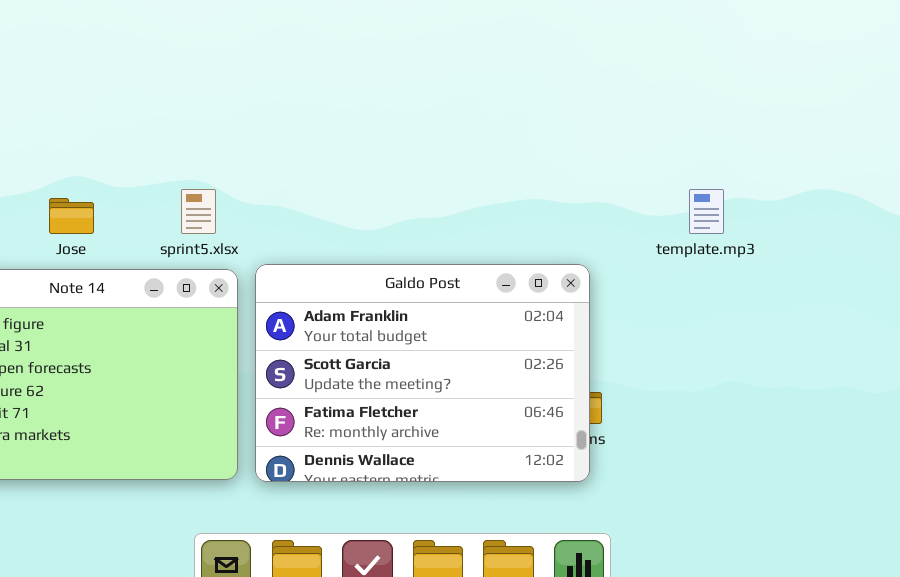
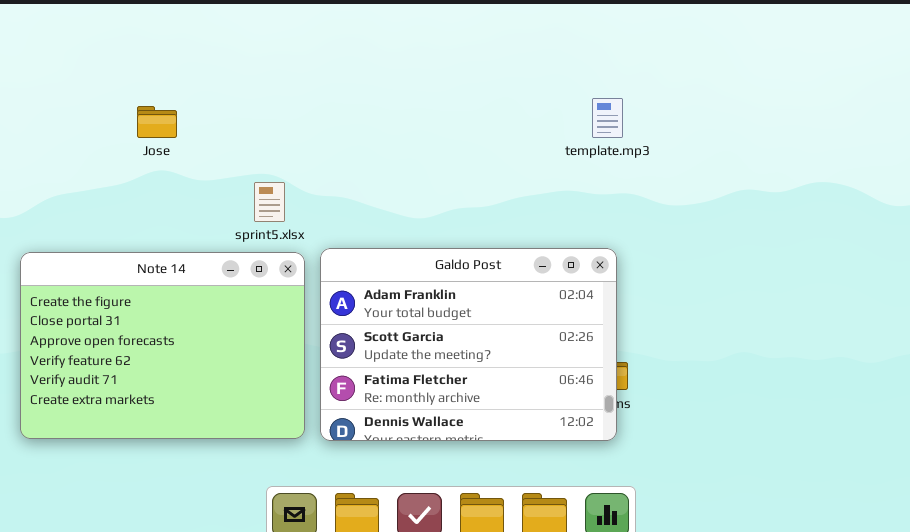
template.mp3: [689,189,724,234] -> [592,98,623,138], moved
Jose: [49,198,94,234] -> [137,106,177,138], moved

